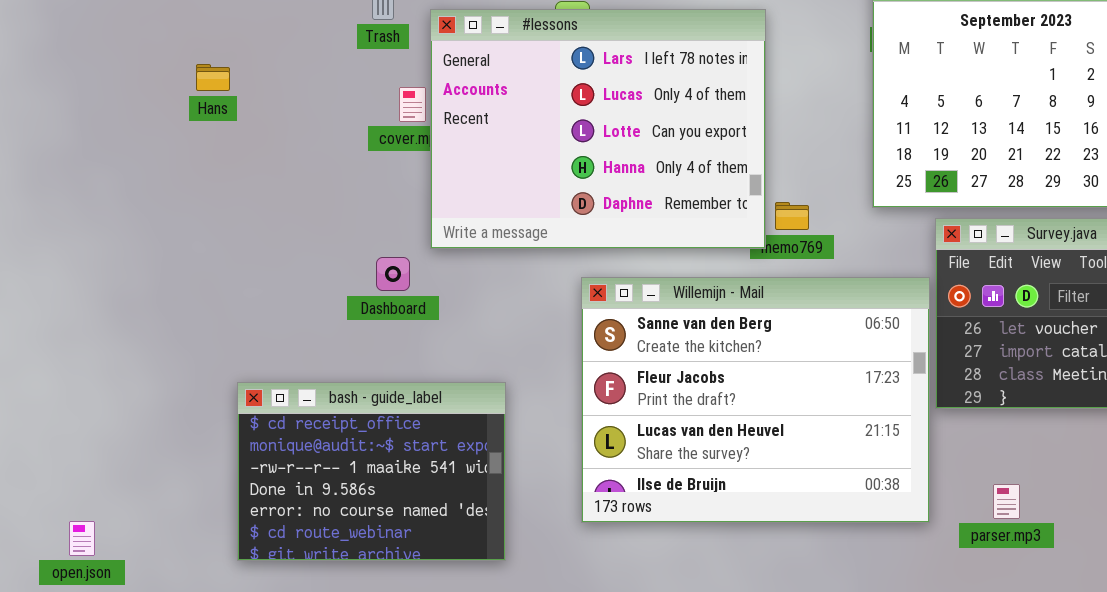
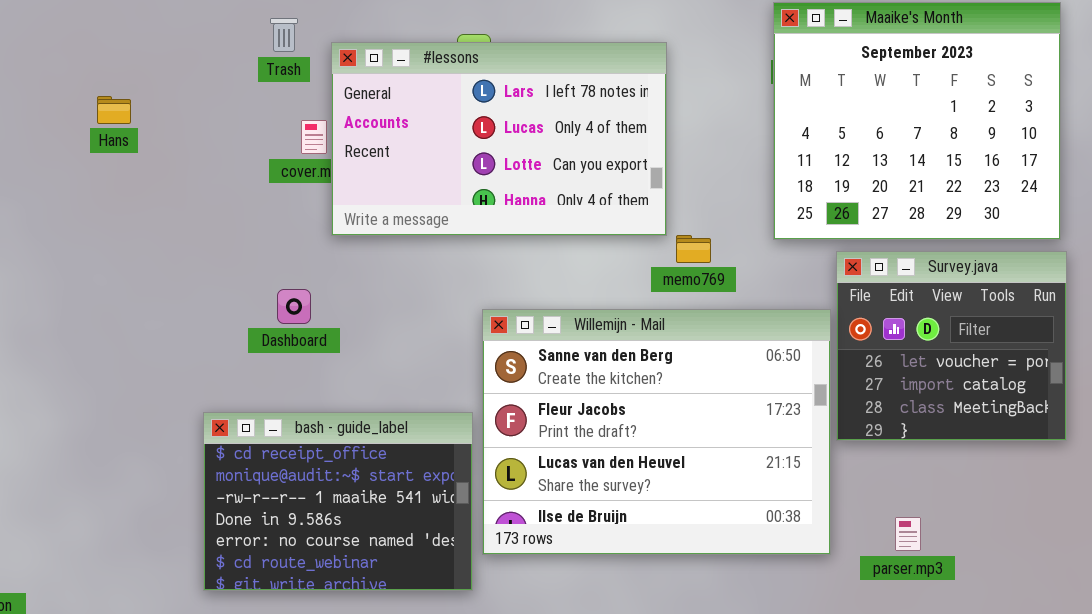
#lessons: [430,9,766,249] -> [331,42,667,236], resized
bash - guide_label: [237,382,506,561] -> [203,412,473,591], moved

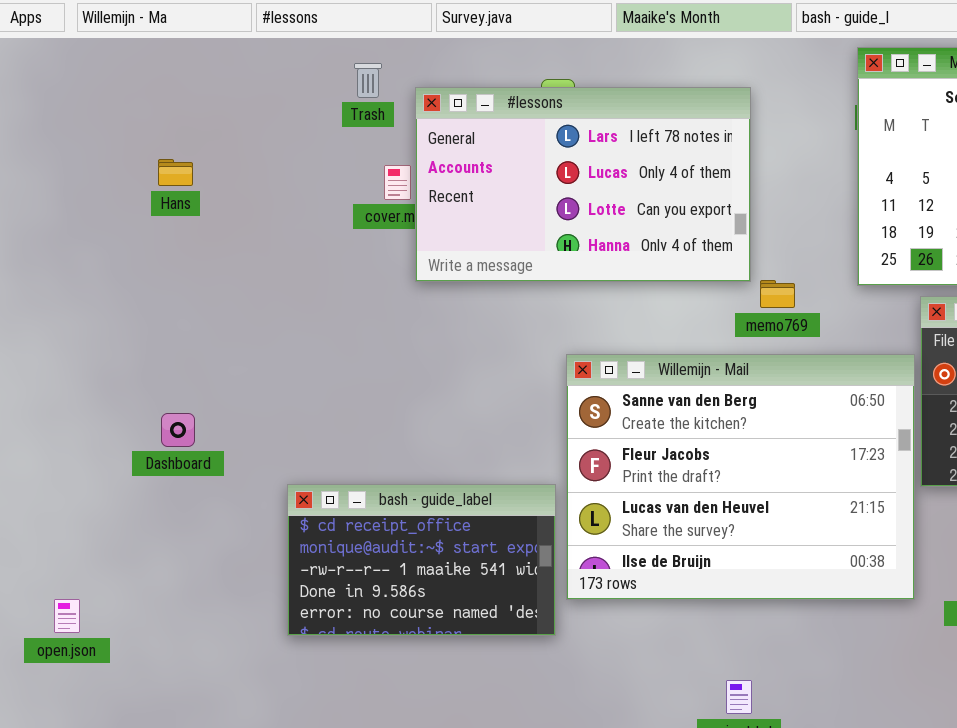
Hans: [97,96,131,124] -> [158,159,193,186], moved
Dashboard: [277,289,311,324] -> [161,413,195,447], moved
bash - guide_label: [203,412,473,591] -> [287,484,556,636], resized

